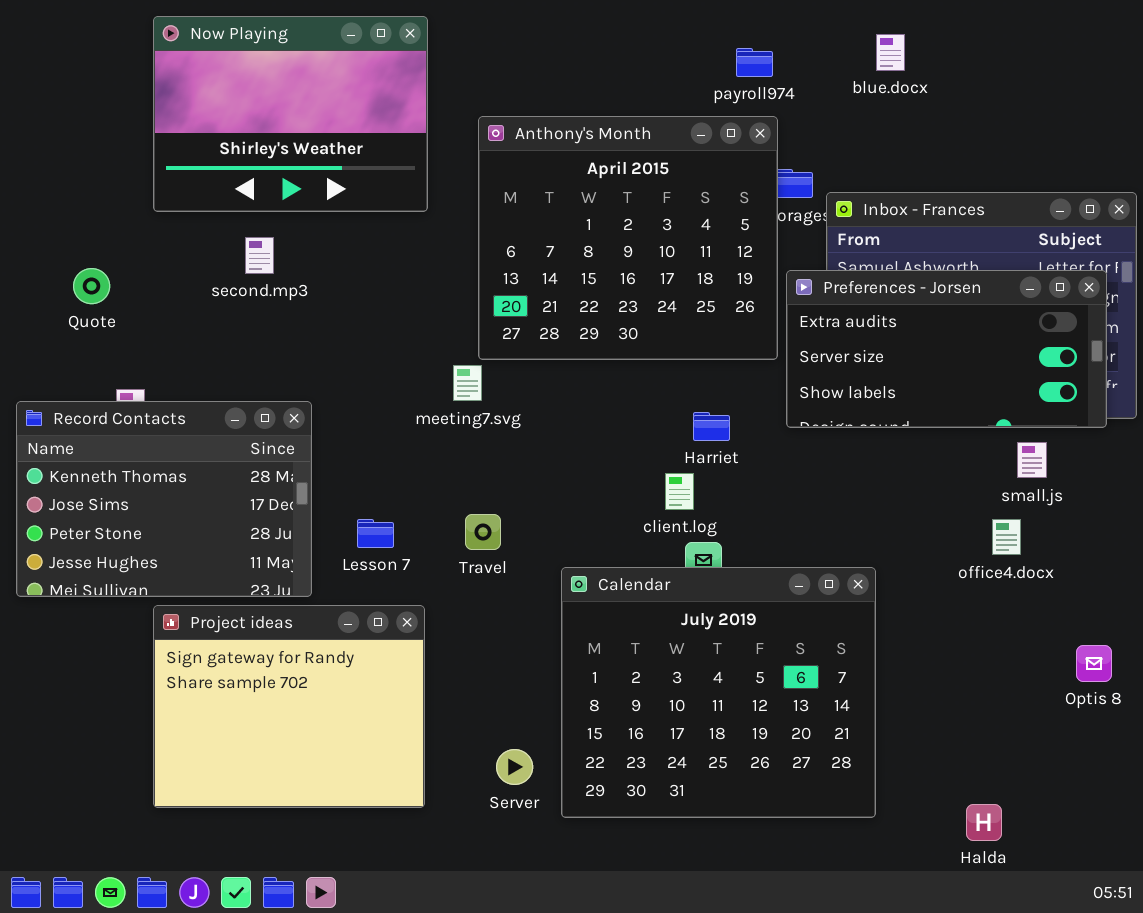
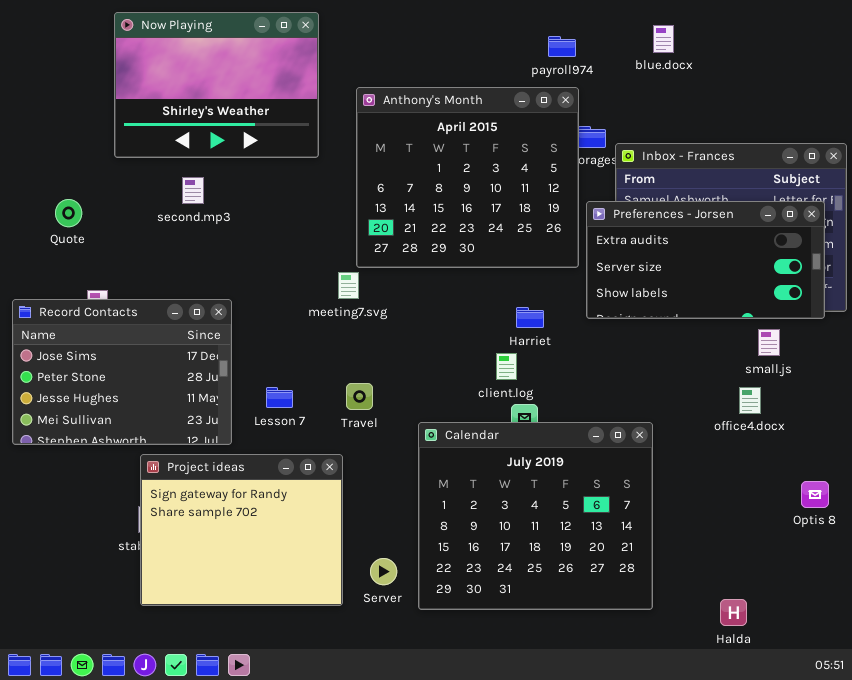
Record Contacts: [16,401,312,597] -> [12,299,232,445], scrolled down 1 row
Project ideas: [153,605,425,808] -> [140,454,343,606], moved

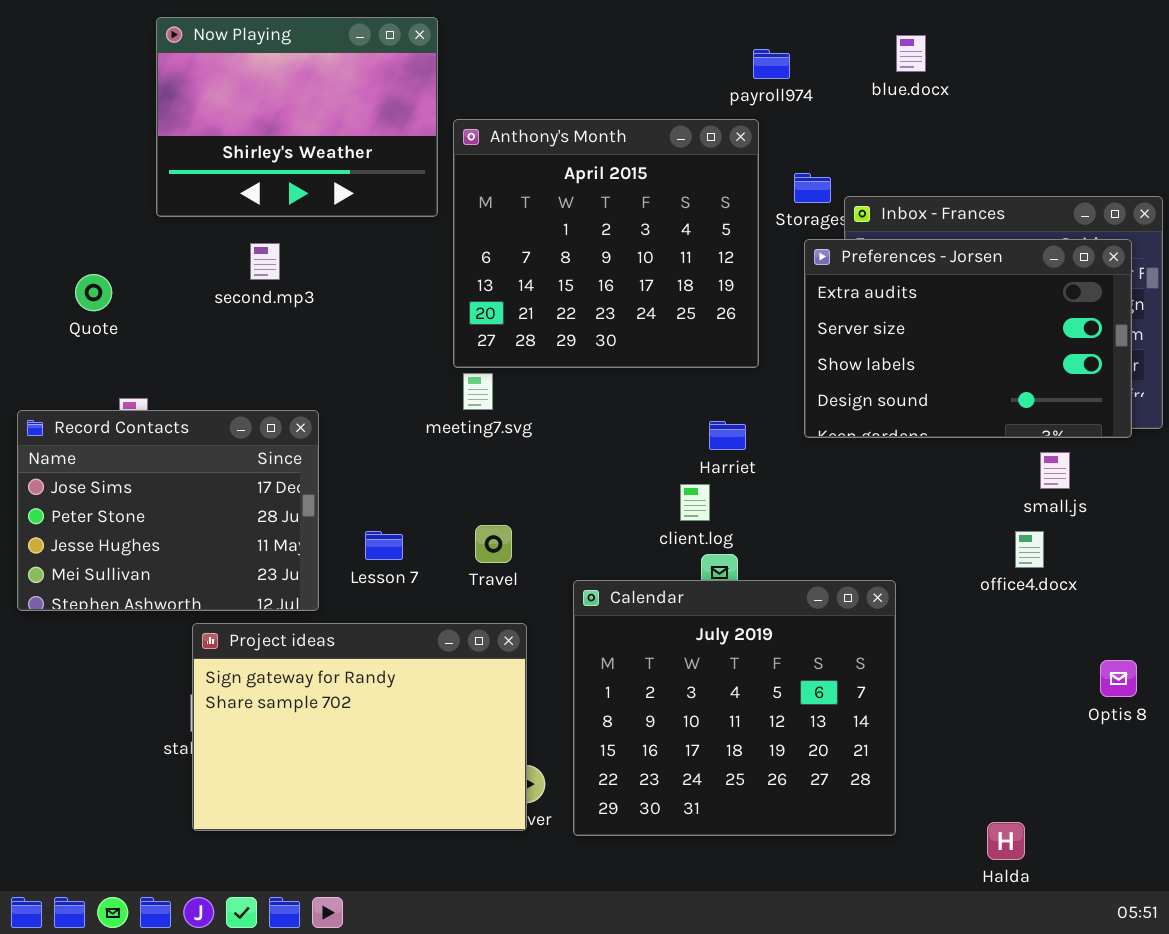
Anthony's Month: [356,87,579,268] -> [453,119,759,368], moved
Preferences - Jorsen: [586,201,825,319] -> [804,239,1132,438], resized
Project ideas: [140,454,343,606] -> [192,623,527,831], resized

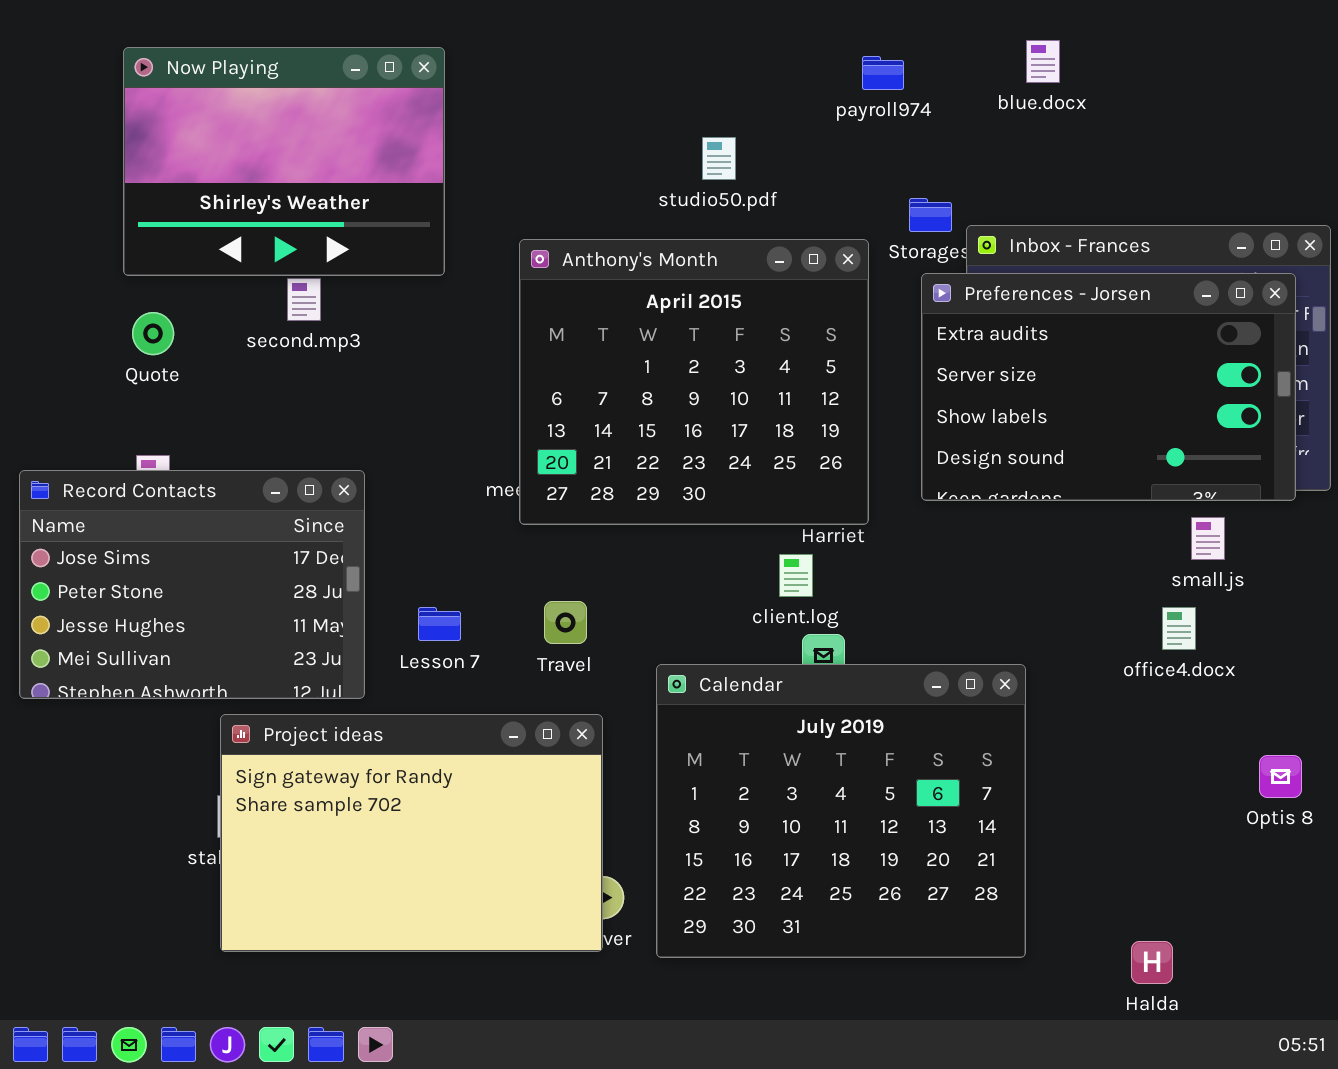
Now Playing: [156,17,438,217] -> [123,47,445,276], moved
Anthony's Month: [453,119,759,368] -> [519,239,869,525], moved
Quote: [75,274,112,311] -> [132,312,174,355], moved

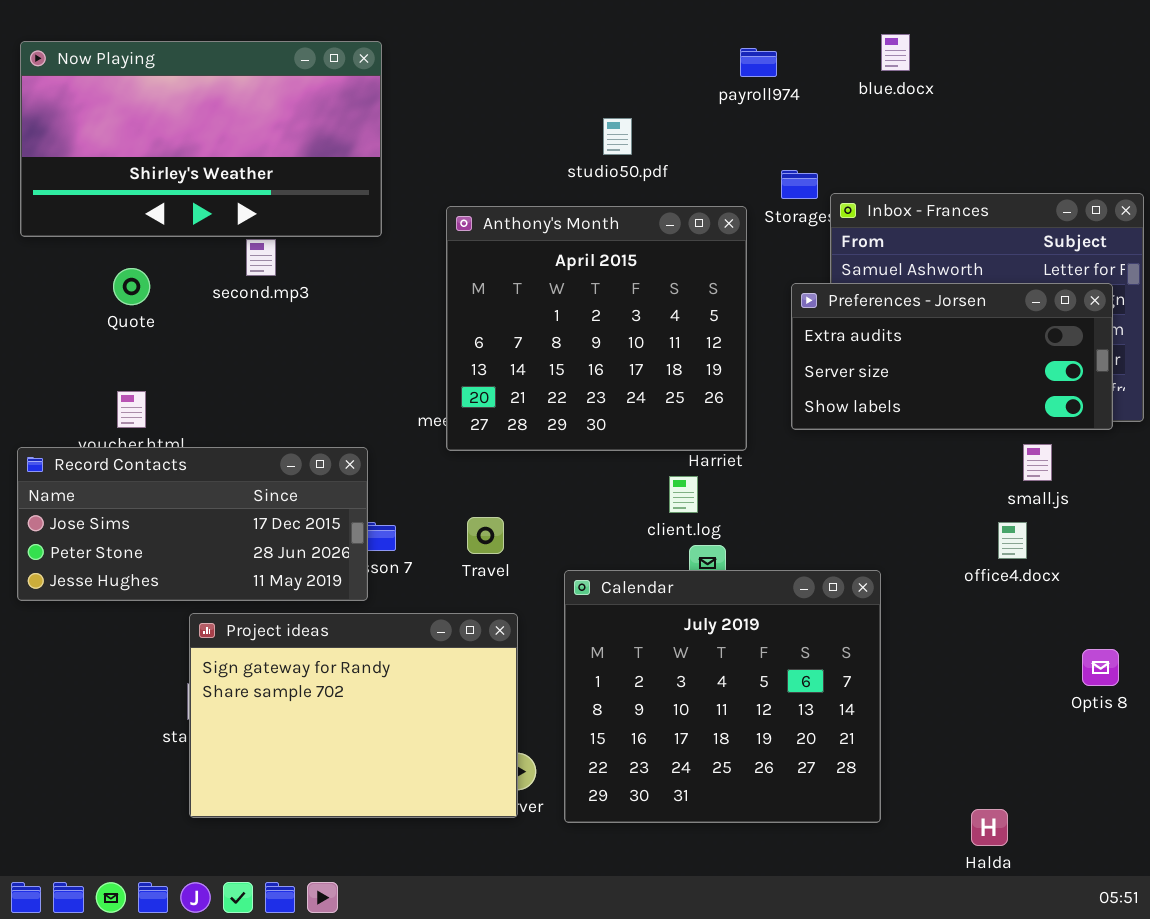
Now Playing: [123,47,445,276] -> [20,41,382,237], resized
Preferences - Jorsen: [921,273,1296,501] -> [791,283,1113,430], resized
Record Contacts: [19,470,365,699] -> [17,447,368,601], resized

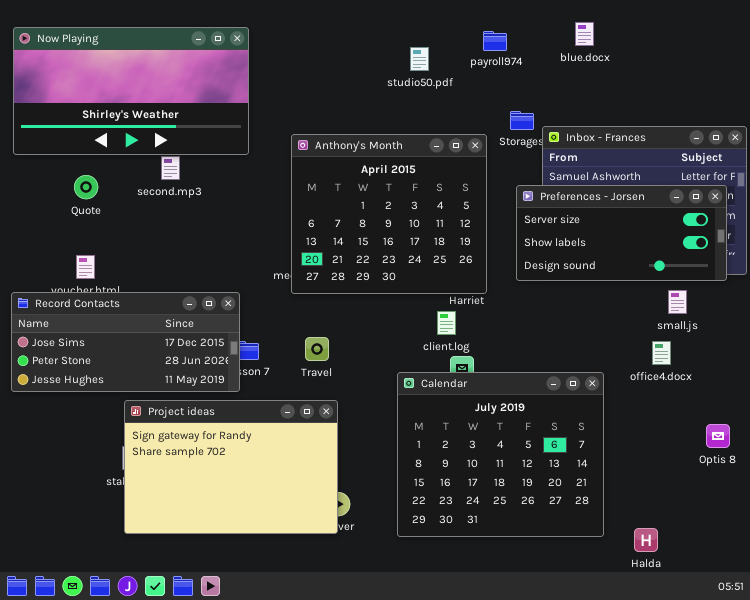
studio50.pdf: [603,118,632,155] -> [410,47,429,71], moved
Preferences - Jorsen: [791,283,1113,430] -> [516,185,727,281], scrolled down 1 row
Calendar: [564,570,881,823] -> [397,372,604,537], moved

